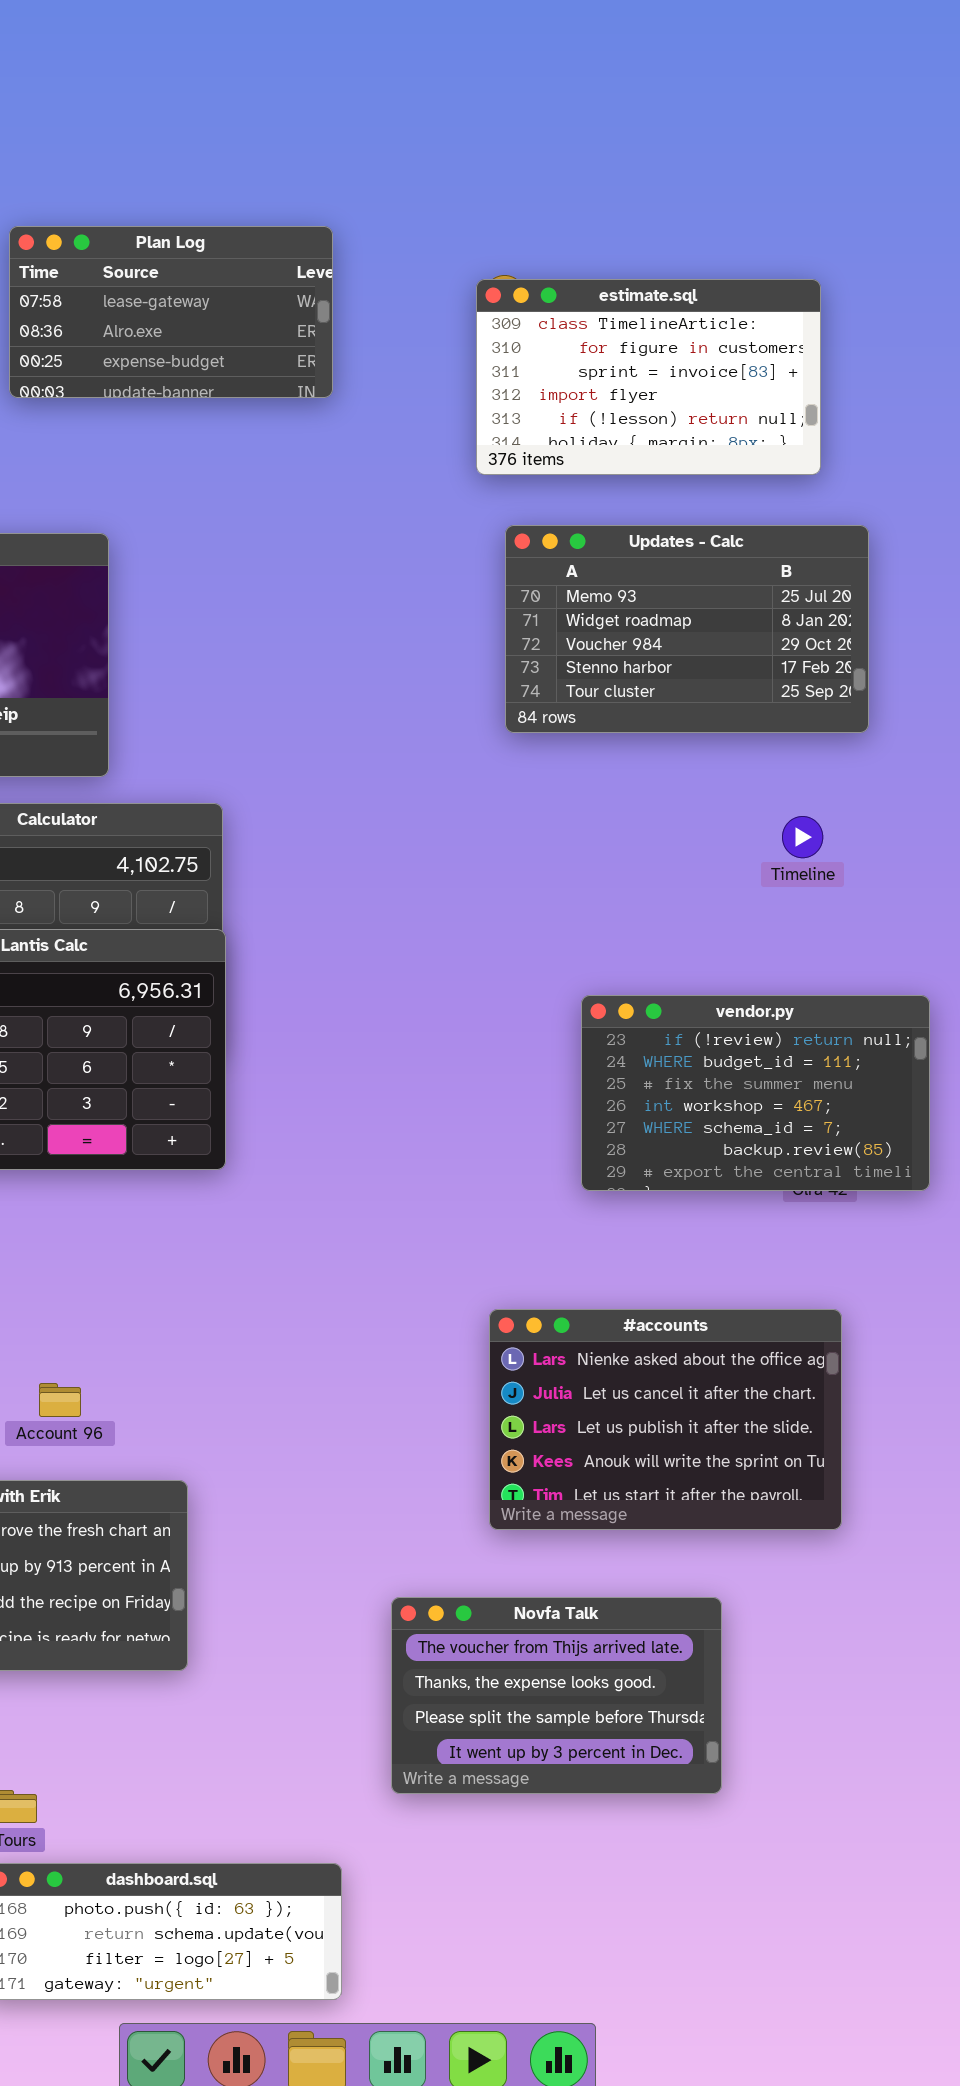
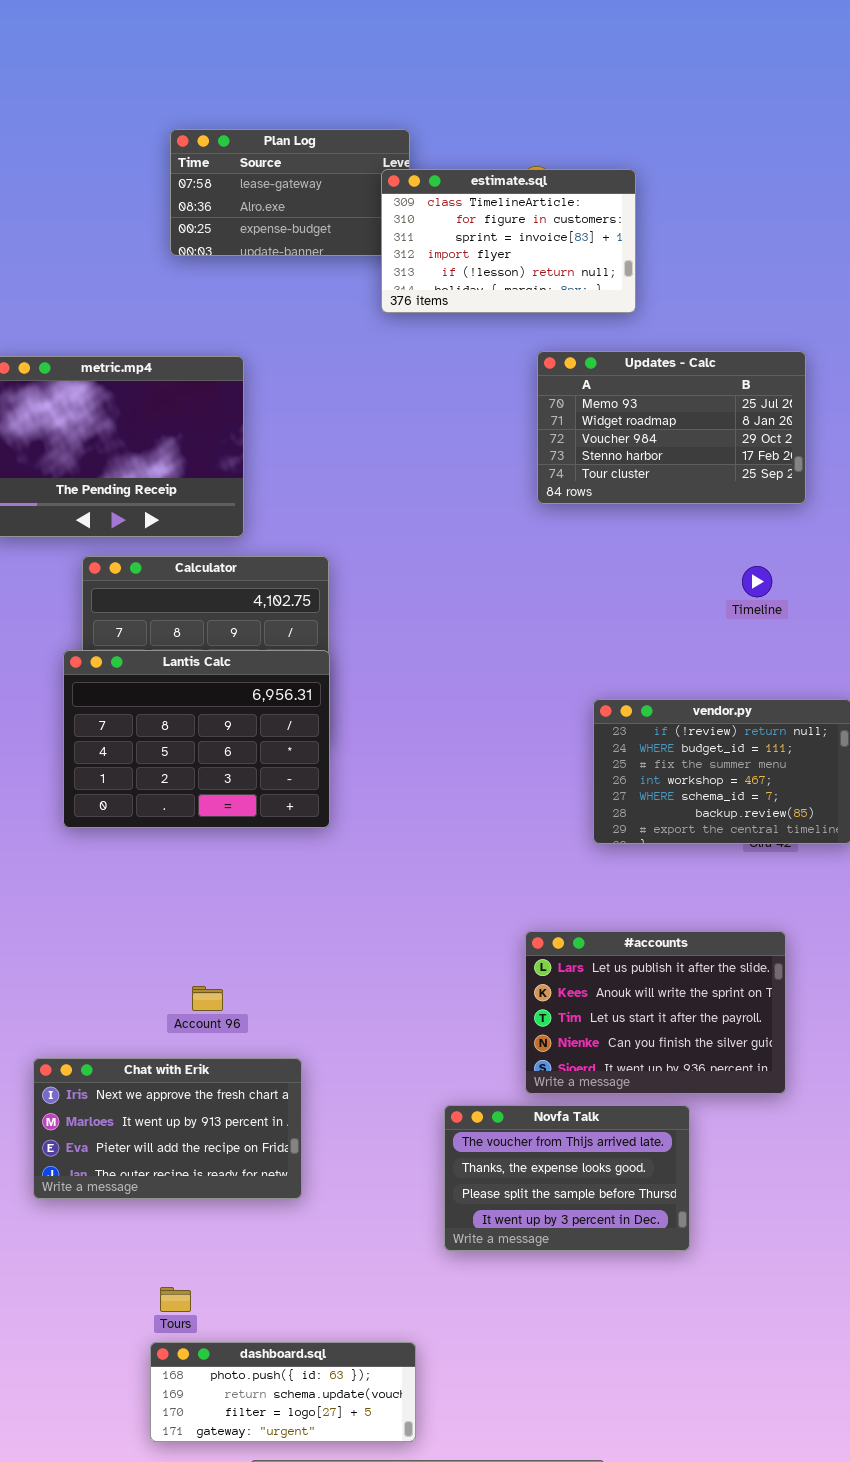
estimate.sql: [476,279,821,475] -> [381,169,636,313], moved
#accounts: [489,1309,842,1530] -> [525,931,786,1094], scrolled down 2 rows
Novfa Talk: [391,1597,722,1794] -> [444,1105,690,1251], moved

